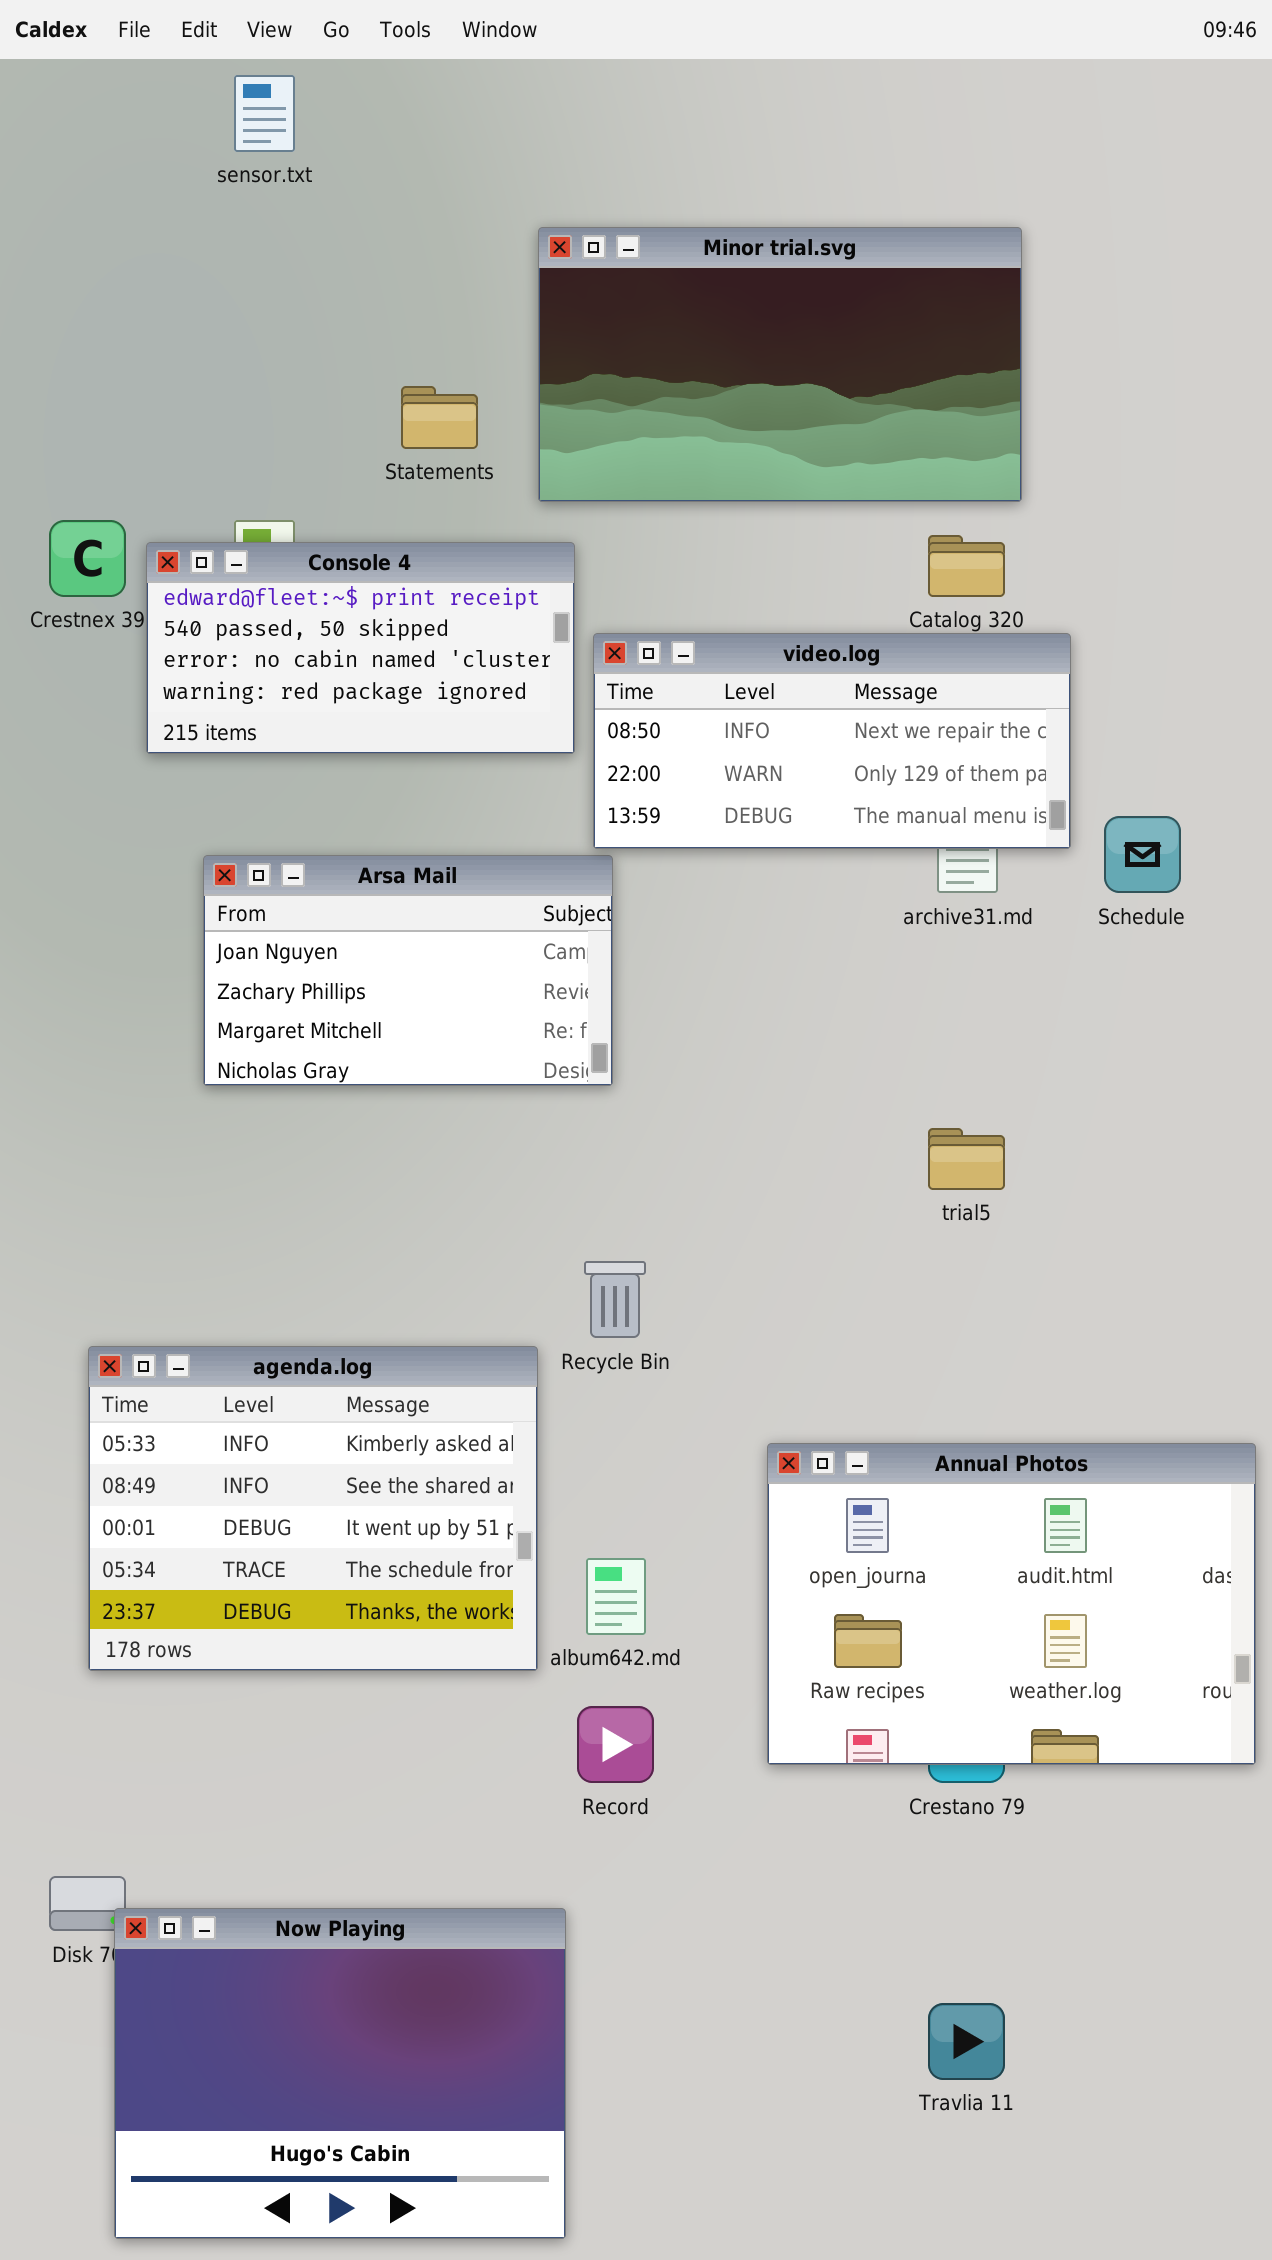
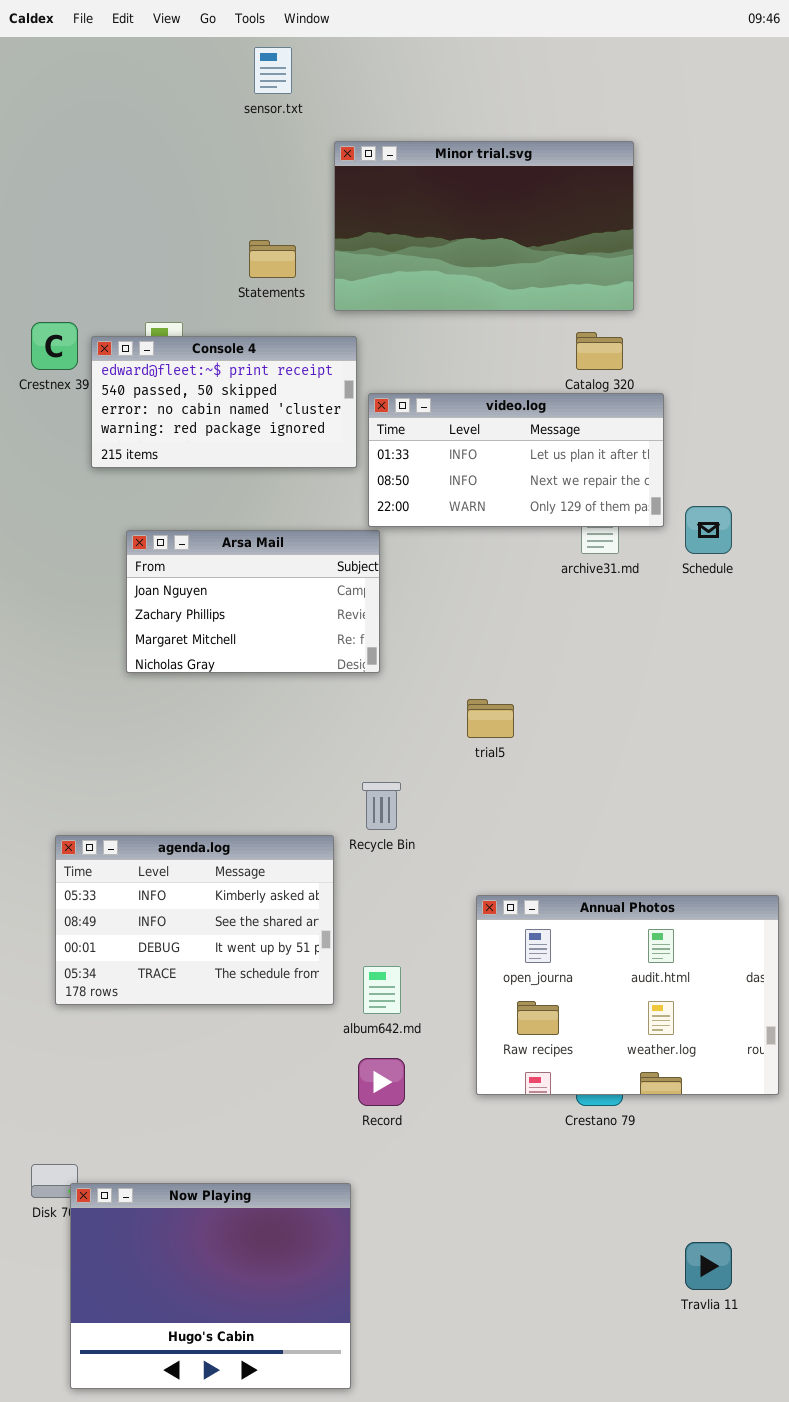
sensor.txt: [234,75,295,152] -> [254,47,292,94], moved
video.log: [593,633,1071,849] -> [368,393,664,527], scrolled up 1 row
trial5: [928,1128,1005,1190] -> [467,699,514,738], moved
agenda.log: [88,1346,538,1671] -> [55,835,334,1005], resized
Travlia 11: [928,2003,1005,2080] -> [685,1242,732,1290], moved

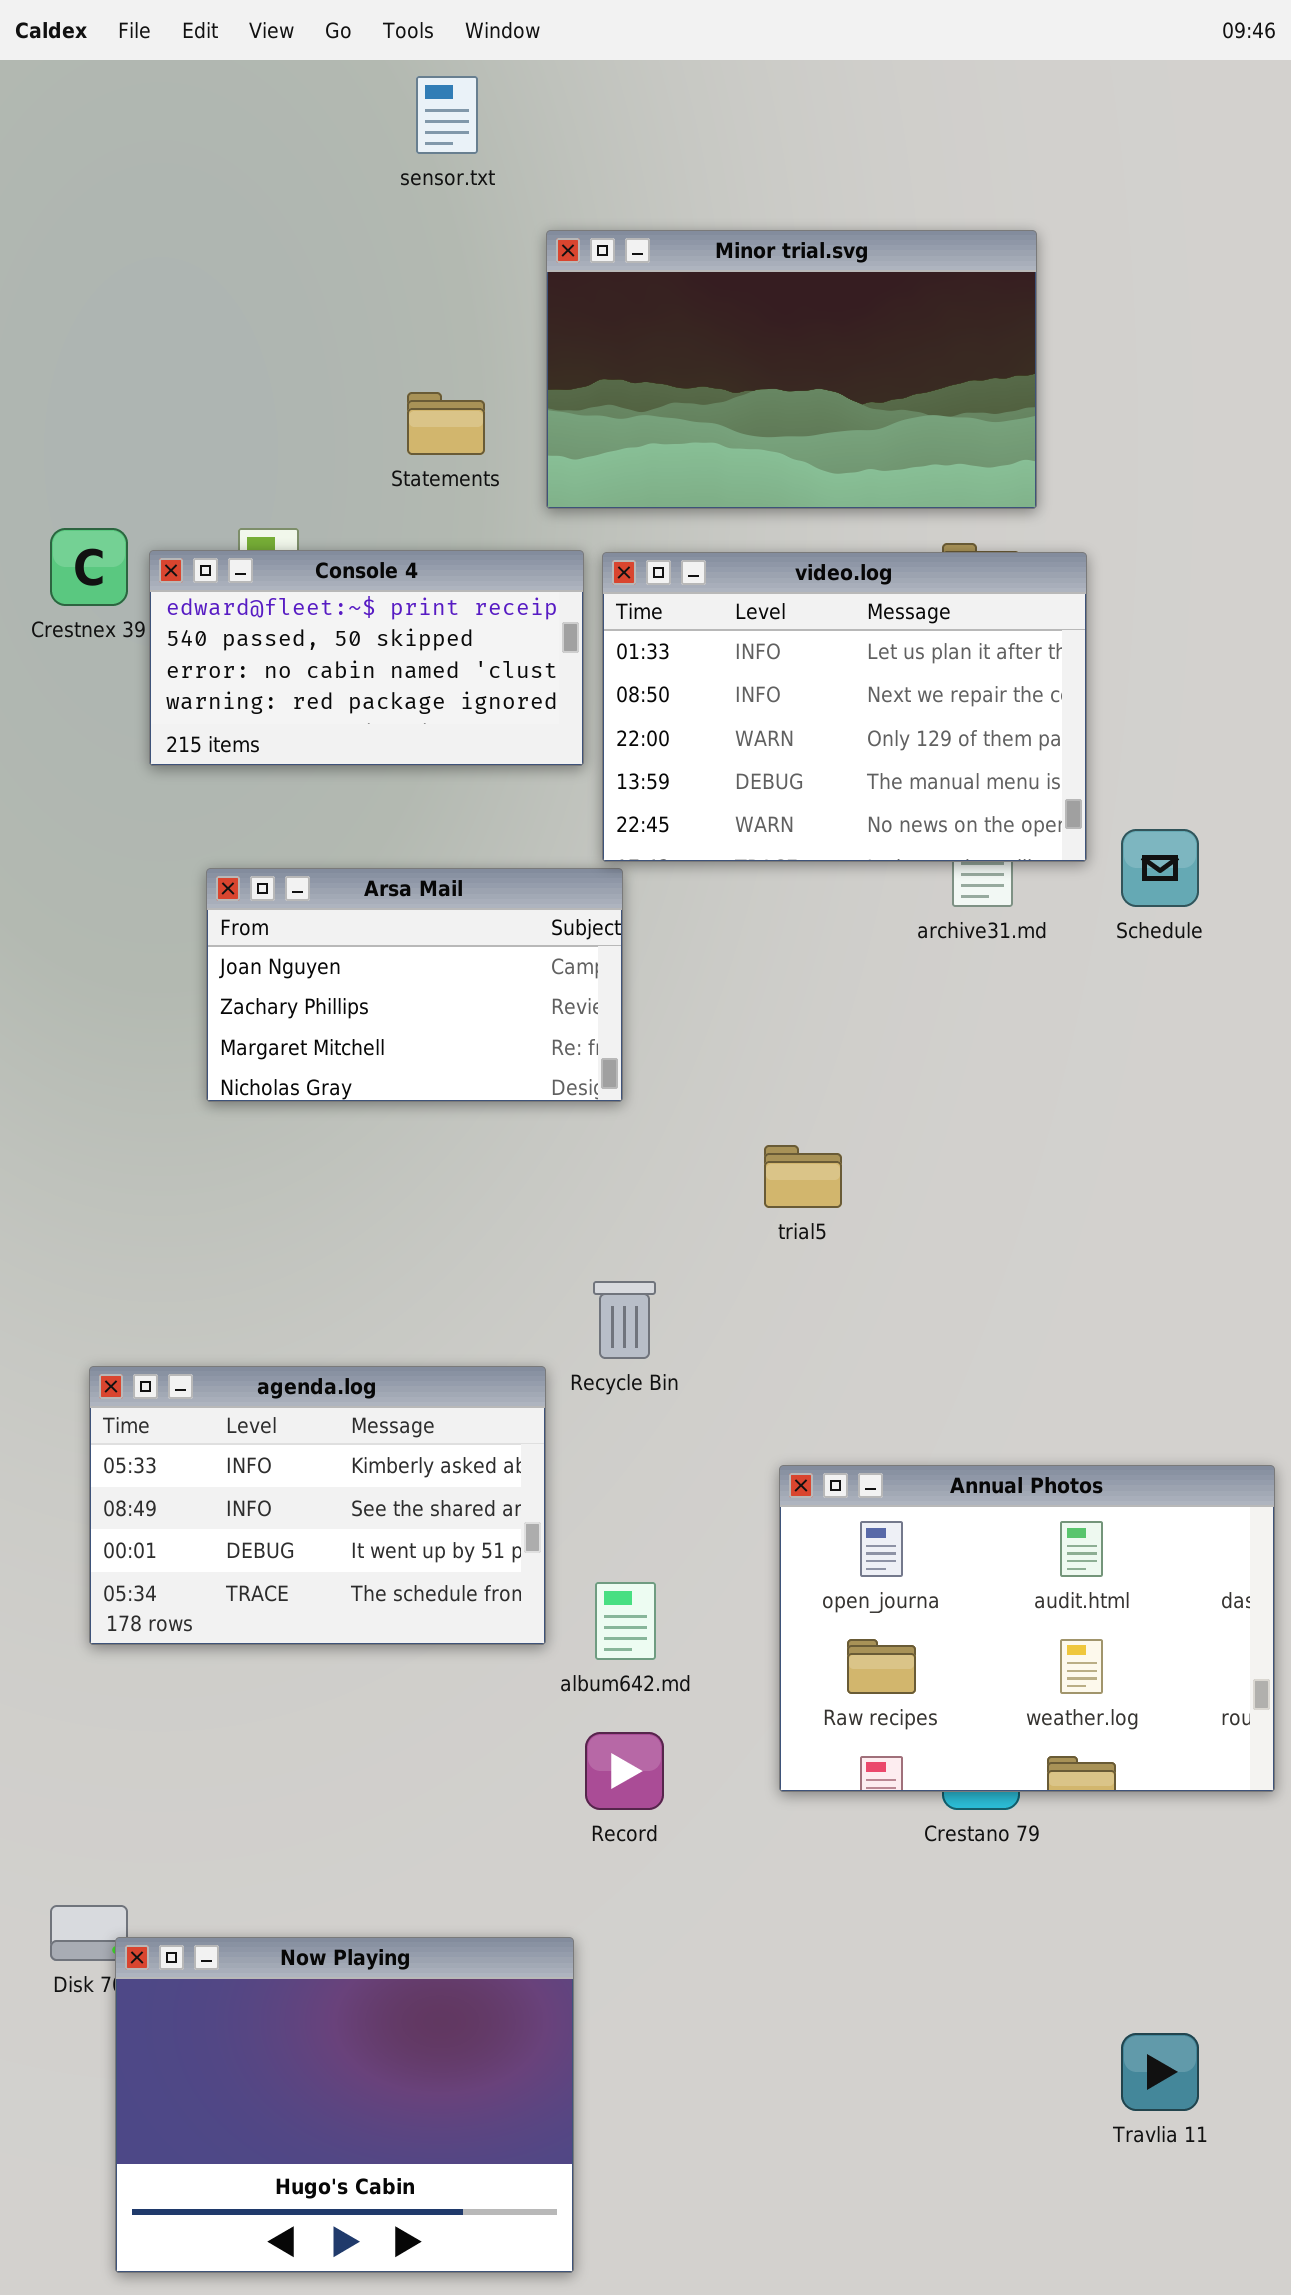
video.log: [368,393,664,527] -> [602,552,1087,862], resized

